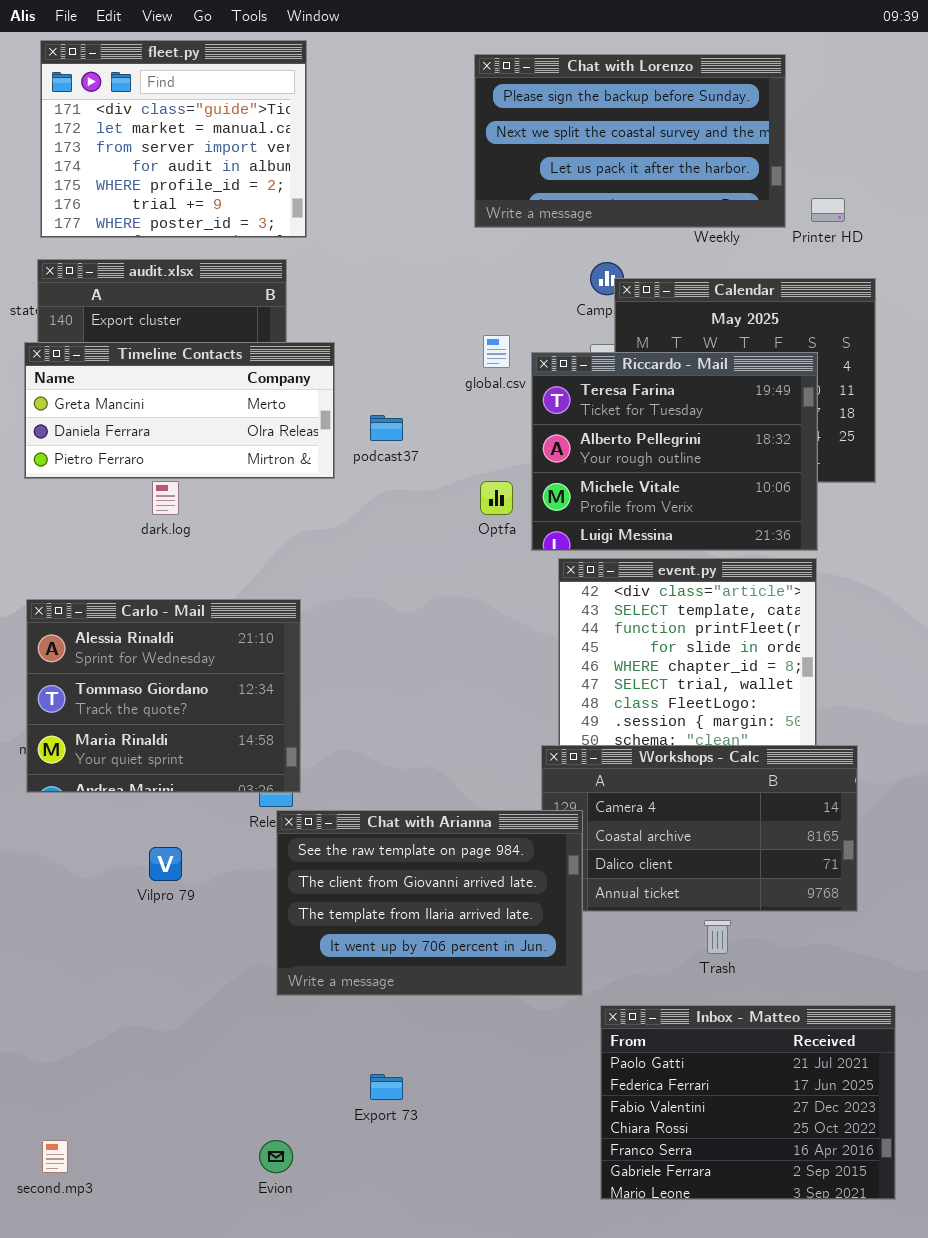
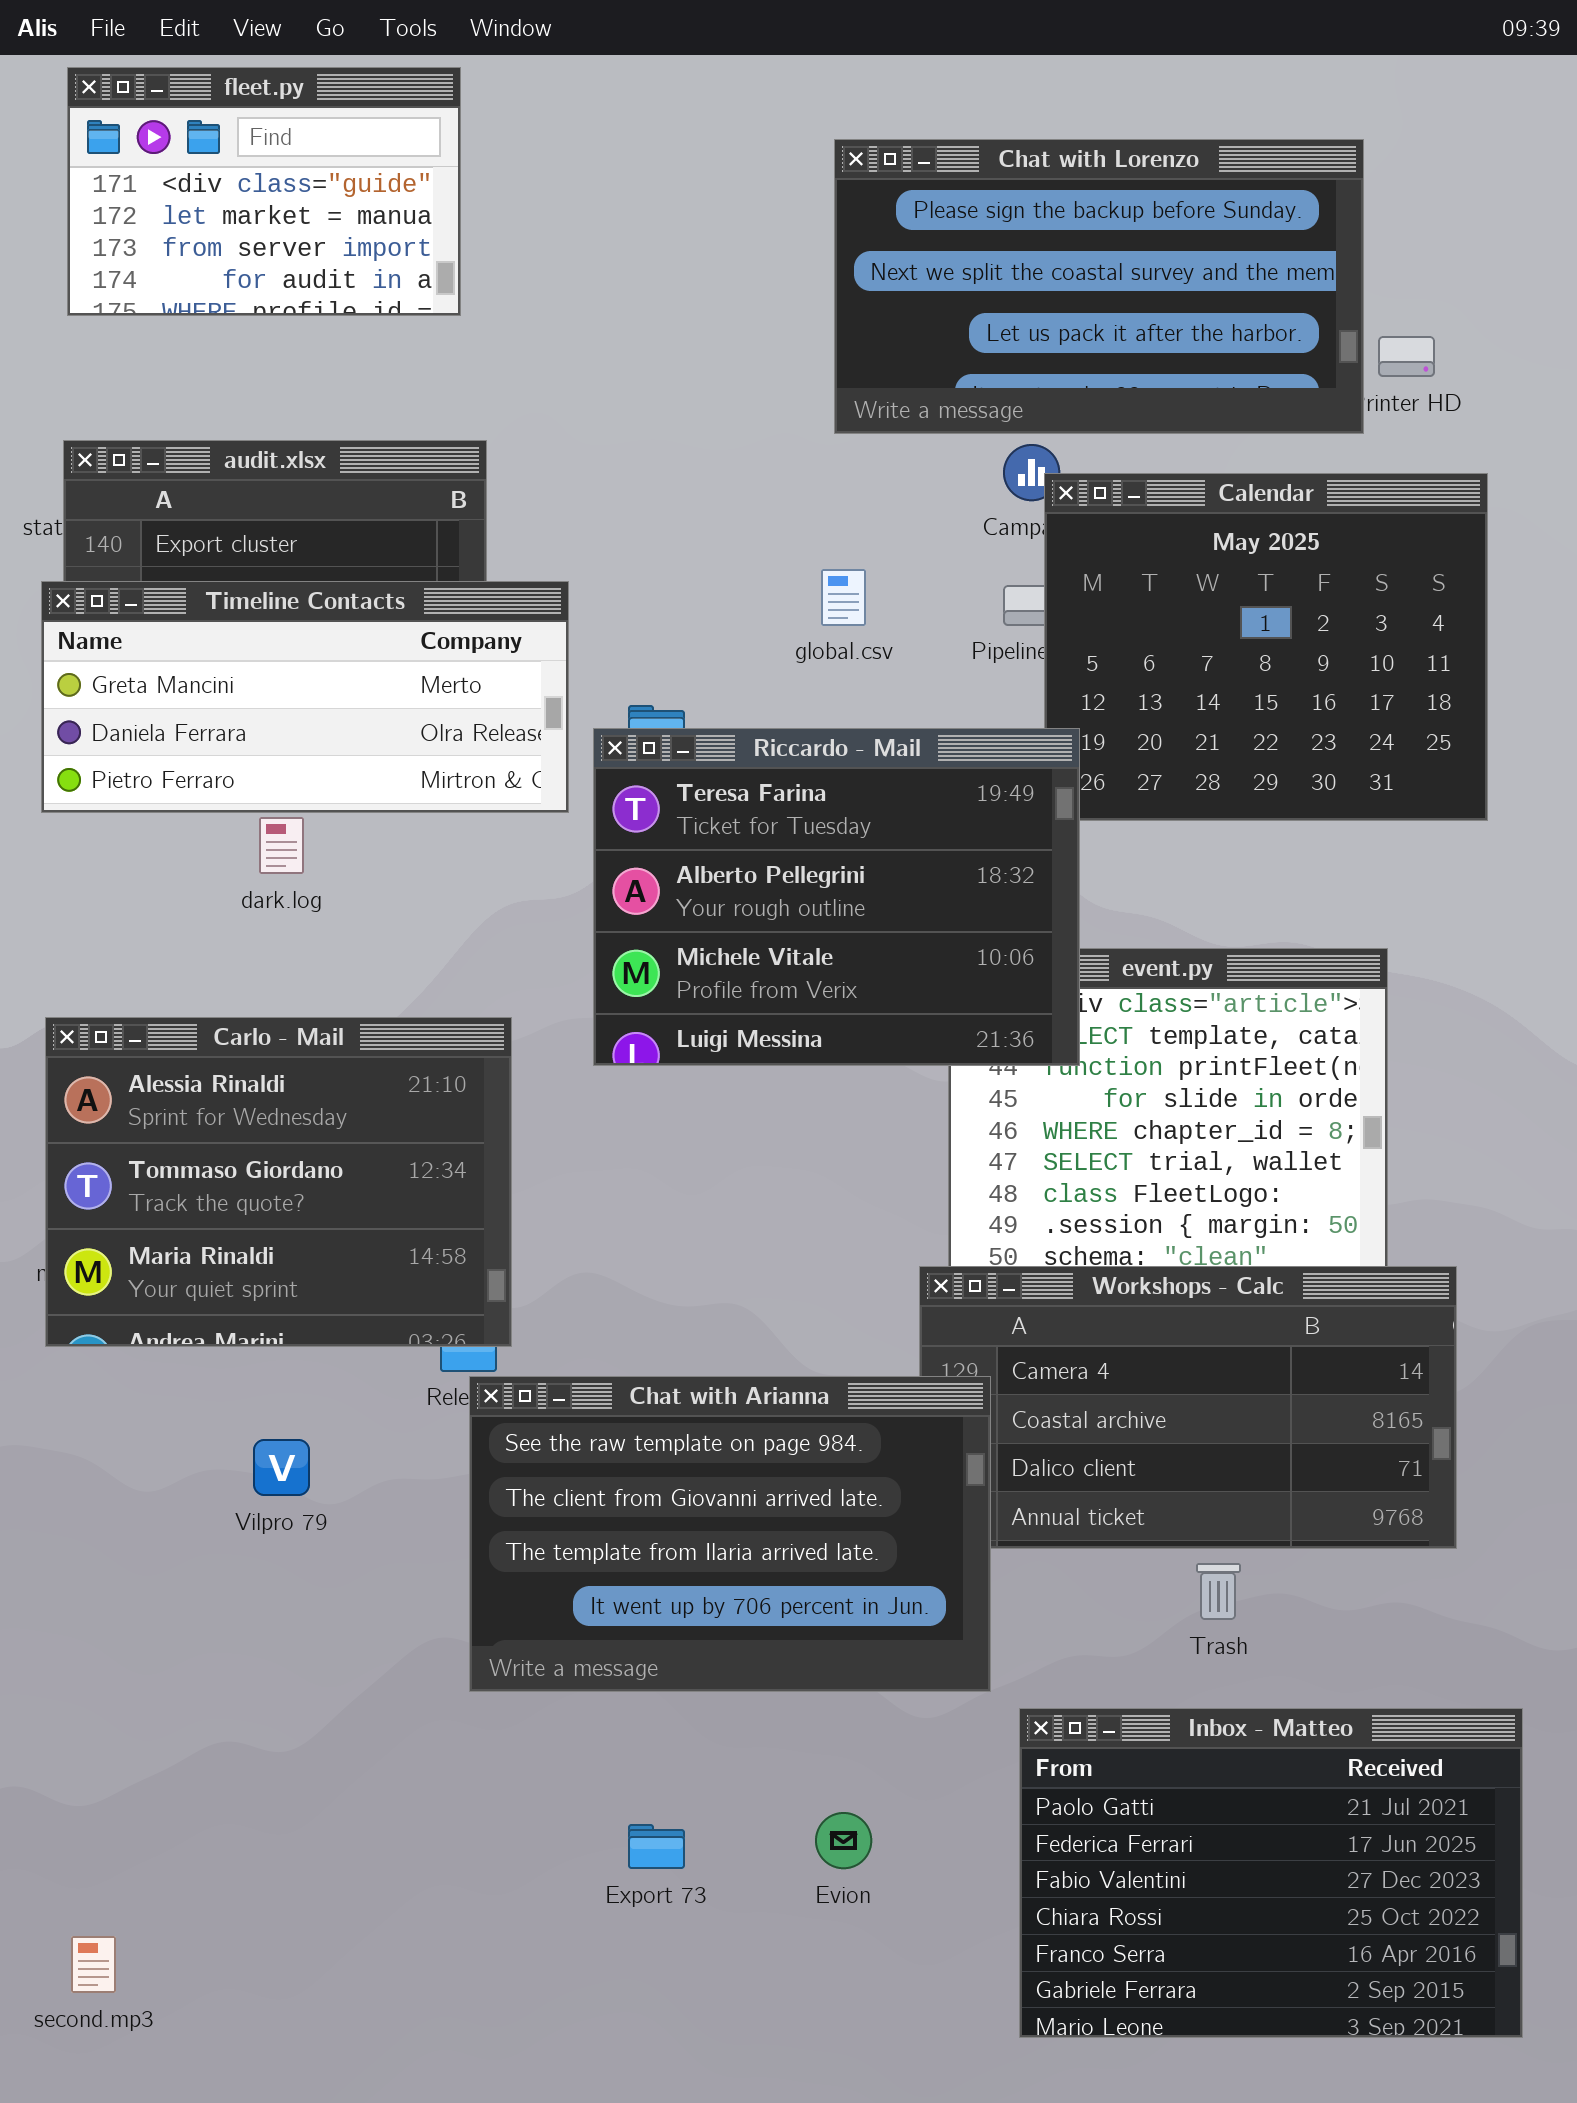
fleet.py: [40,40,307,238] -> [67,67,461,316], resized
Chat with Lorenzo: [474,54,786,228] -> [834,139,1364,434], moved
Riccardo - Mail: [531,352,818,551] -> [593,728,1080,1066], moved
Evion: [259,1140,293,1173] -> [815,1812,872,1869], moved

